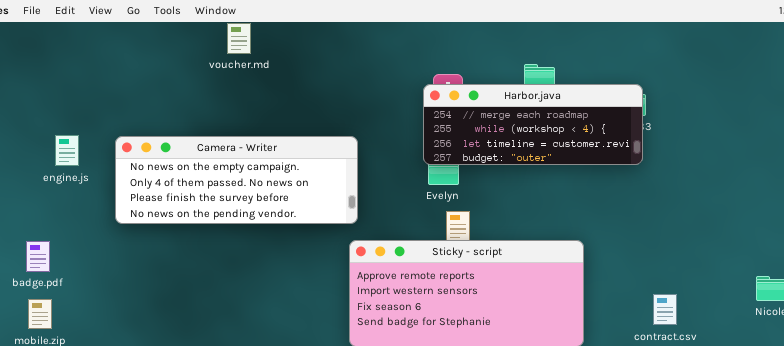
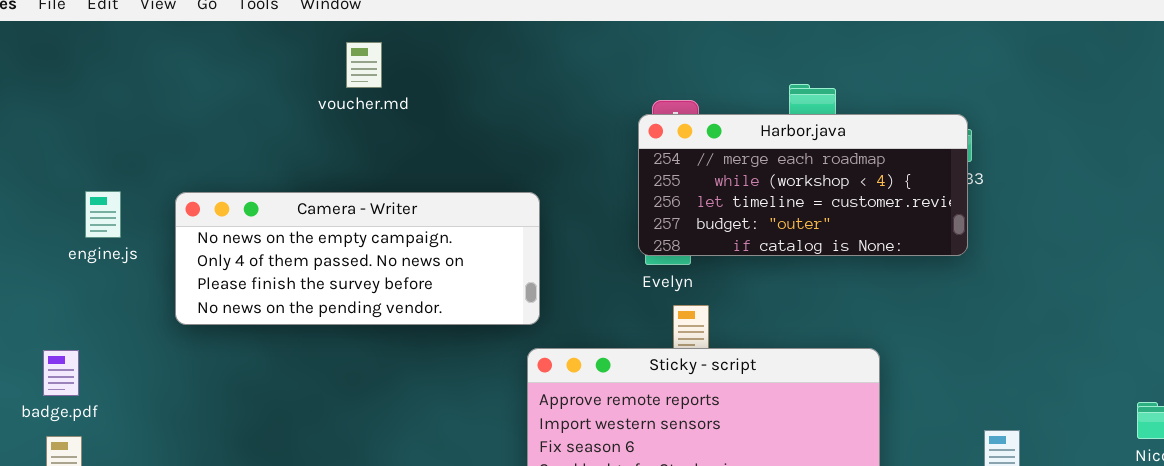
voucher.md: [227,23,251,54] -> [346,42,382,88], moved
Harbor.java: [423,84,643,165] -> [638,114,968,256], resized

